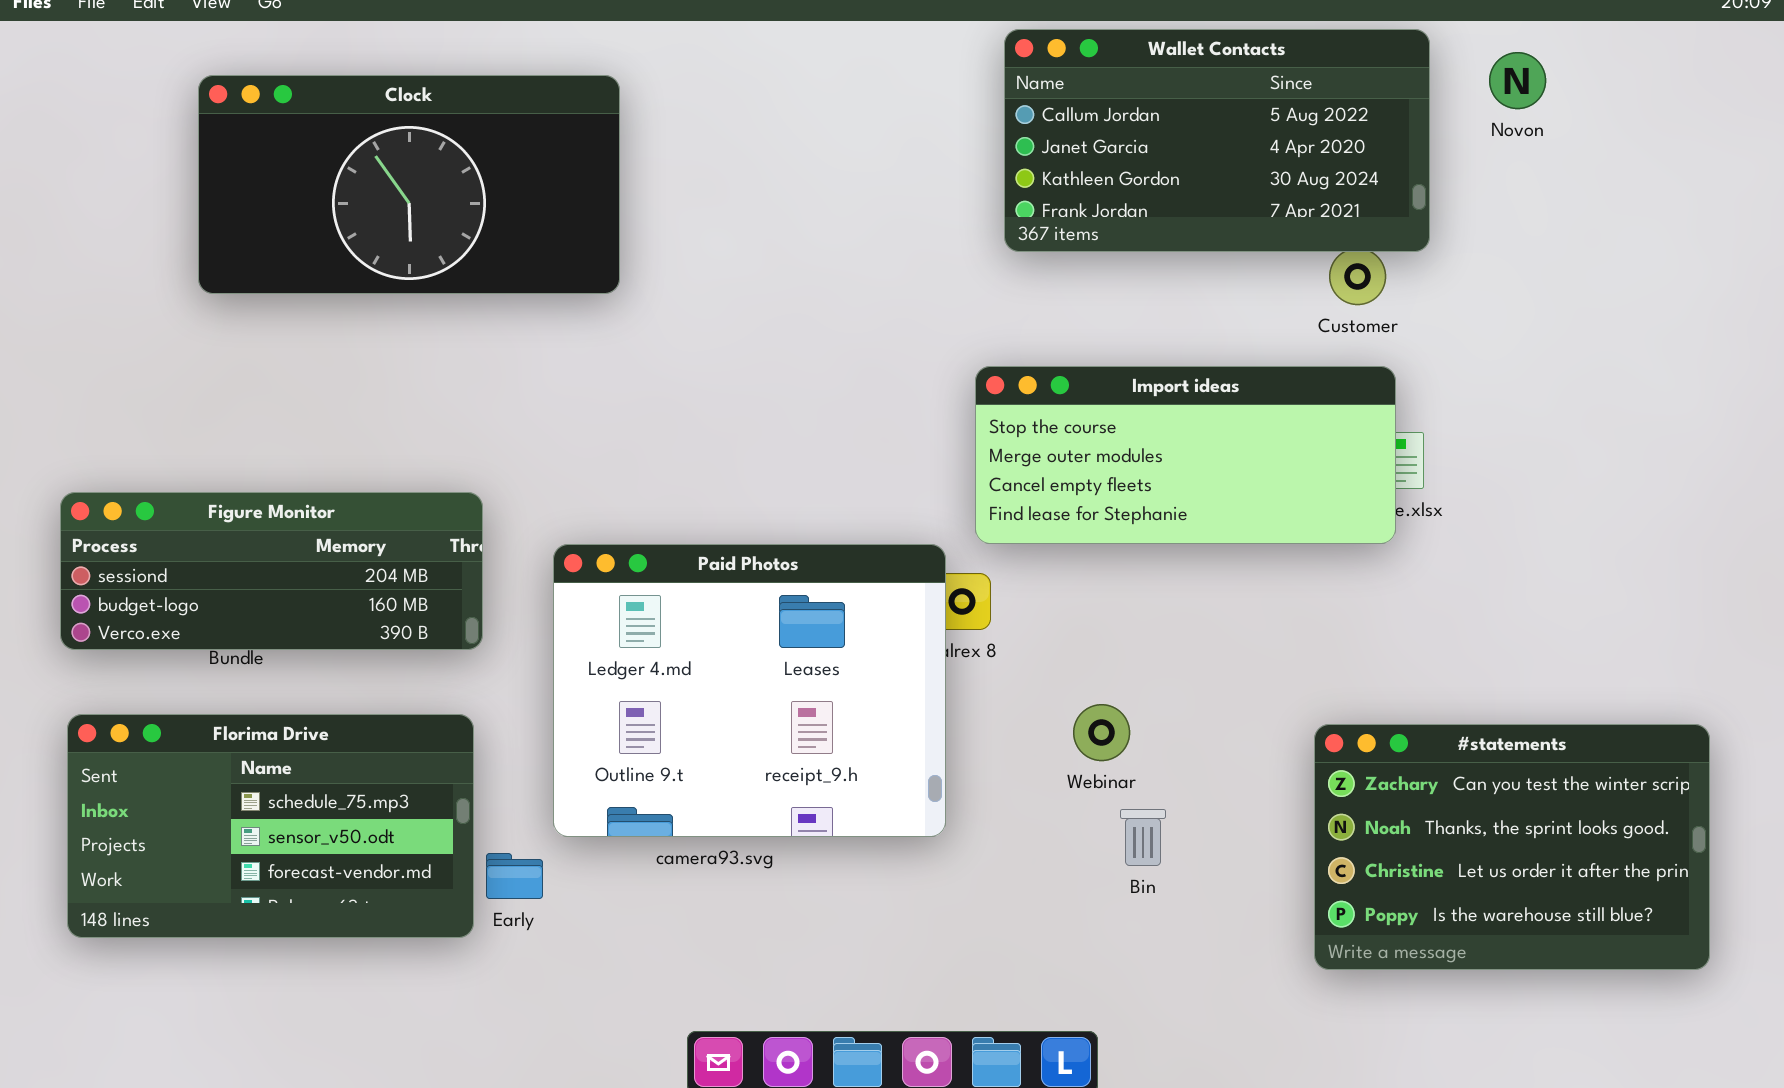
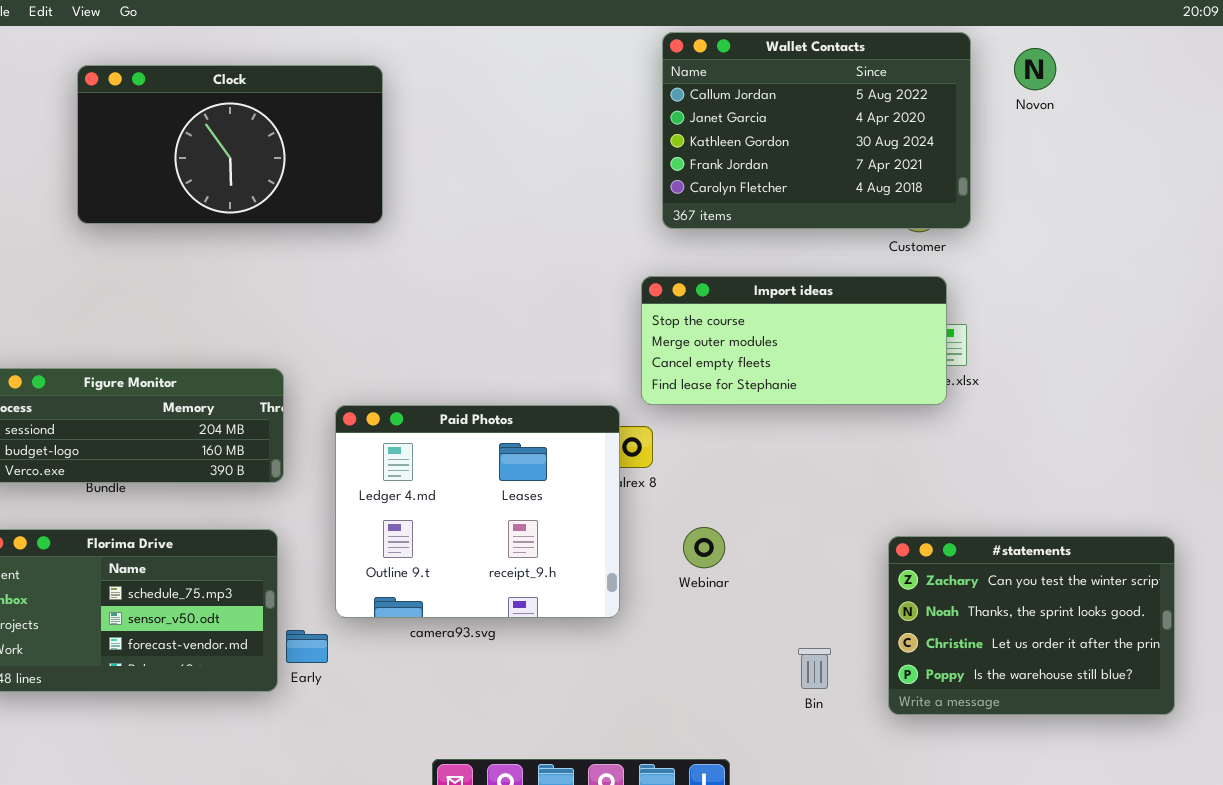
Wallet Contacts: [1004,29,1430,252] -> [662,32,971,229], resized
Webinar: [1073,704,1130,761] -> [683,527,725,568], moved
Bin: [1120,809,1166,866] -> [798,648,831,689], moved

